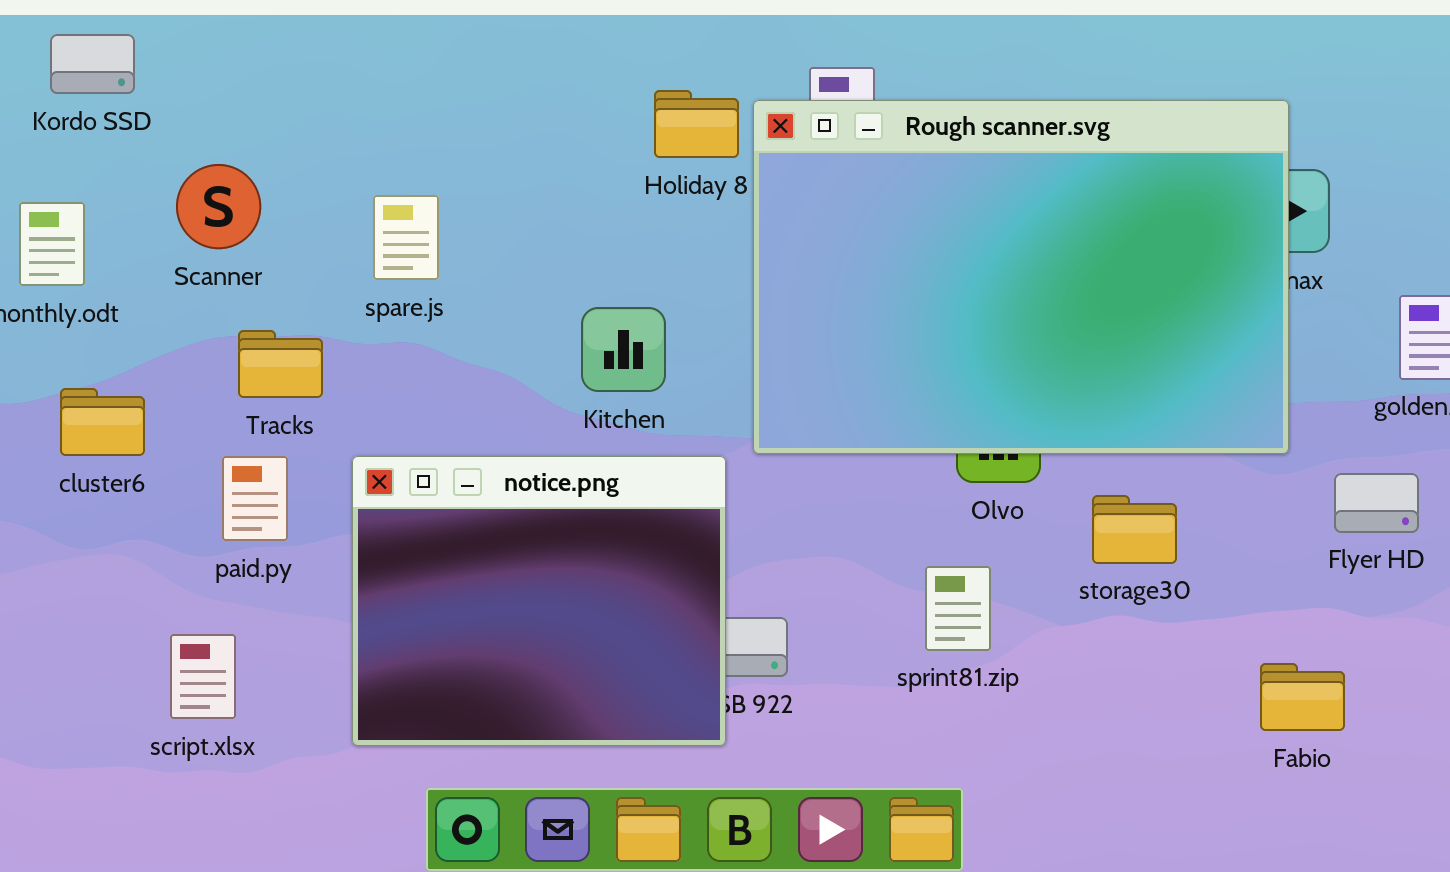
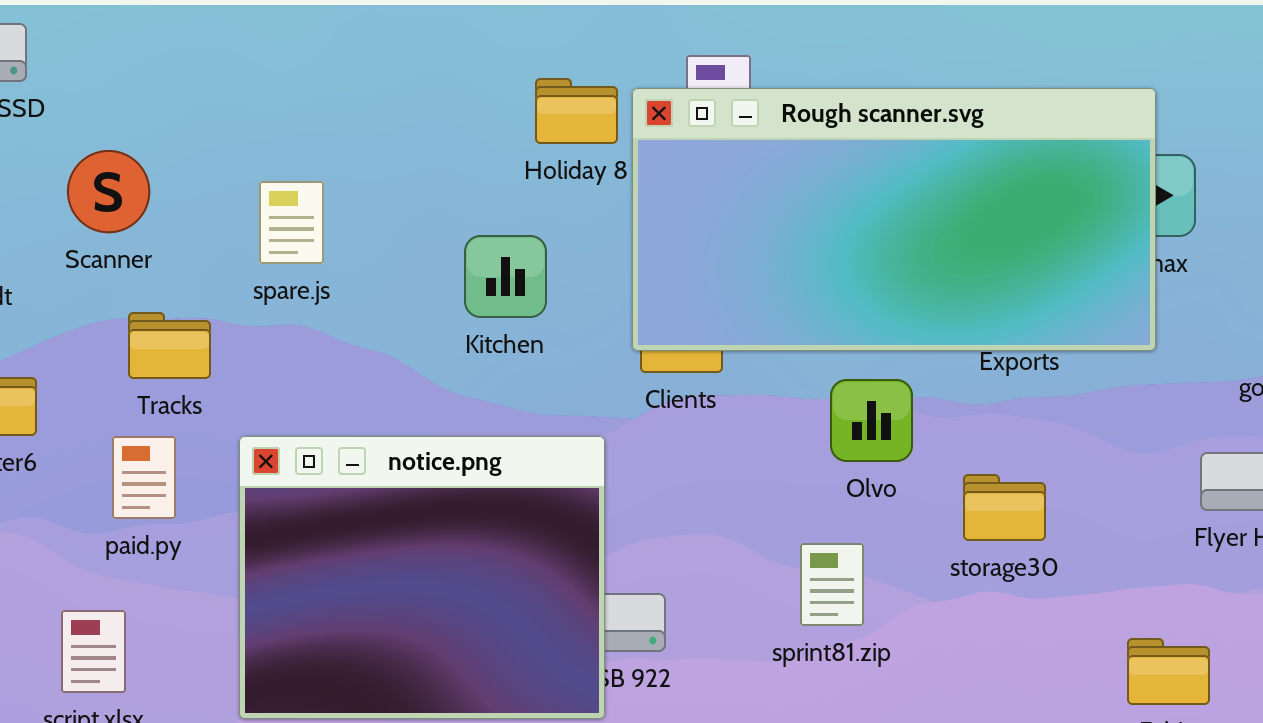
Rough scanner.svg: [753,100,1289,454] -> [632,88,1156,351], resized
Kitchen: [581,307,666,392] -> [464,235,547,318], moved

